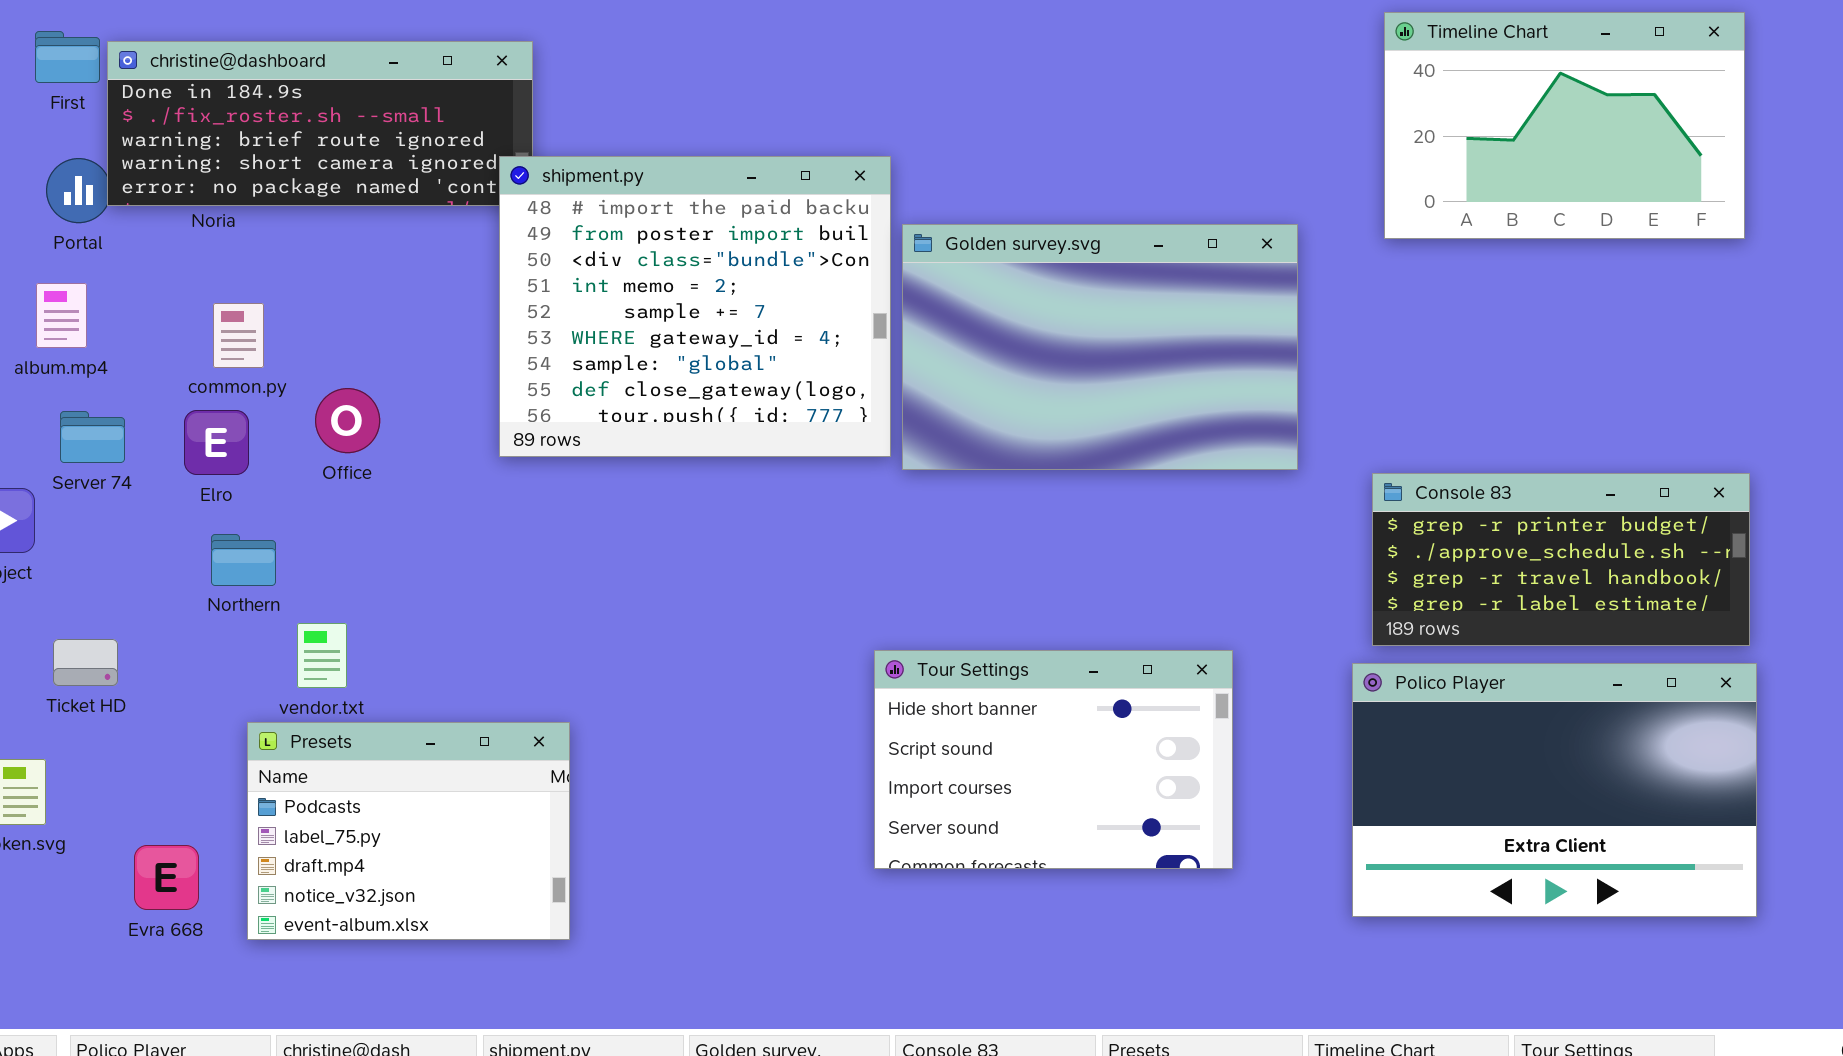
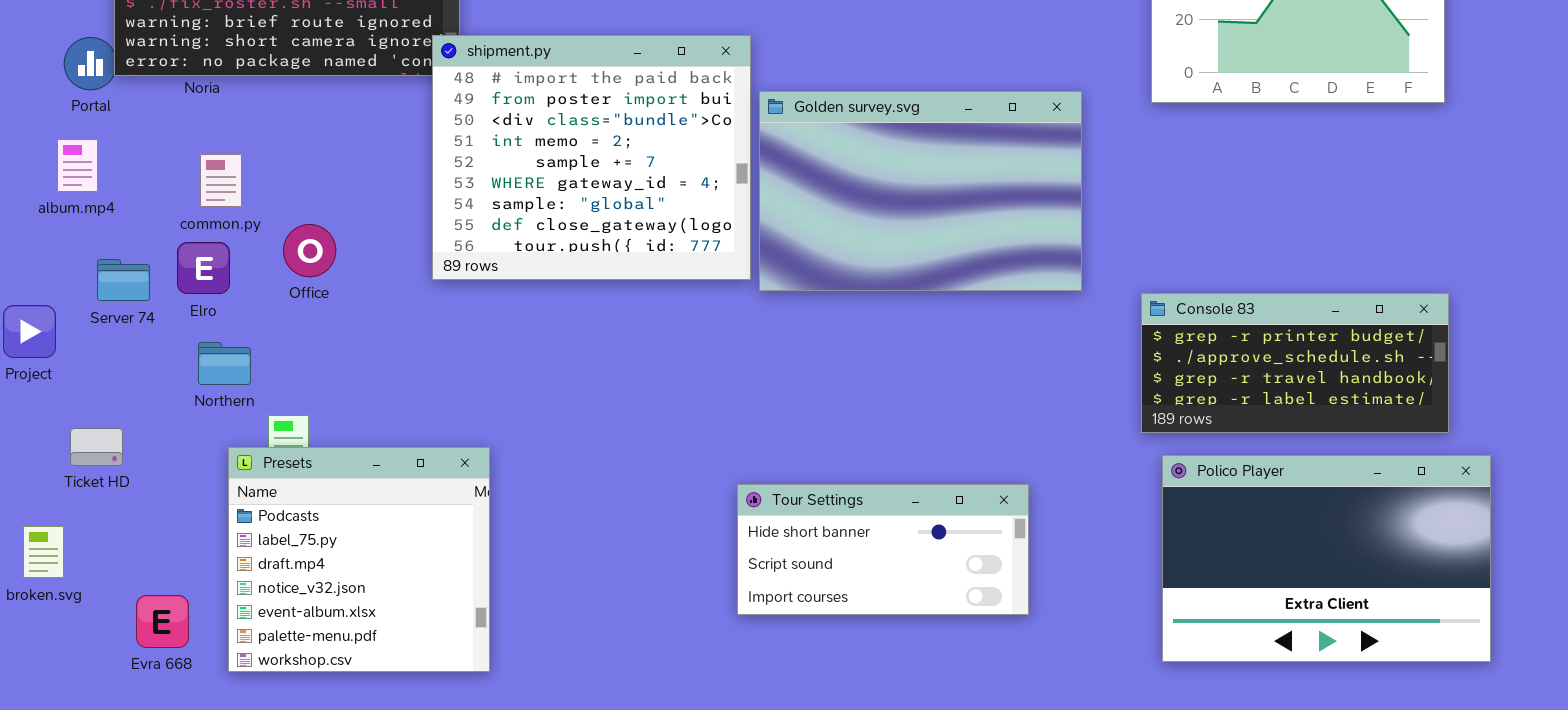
Server 74: [60,411,125,463] -> [97,259,150,301], moved
Tour Settings: [874,650,1233,869] -> [737,484,1029,615], resized
Polico Player: [1352,663,1757,917] -> [1162,455,1491,662], moved
Presets: [247,722,570,940] -> [228,447,490,672], resized

